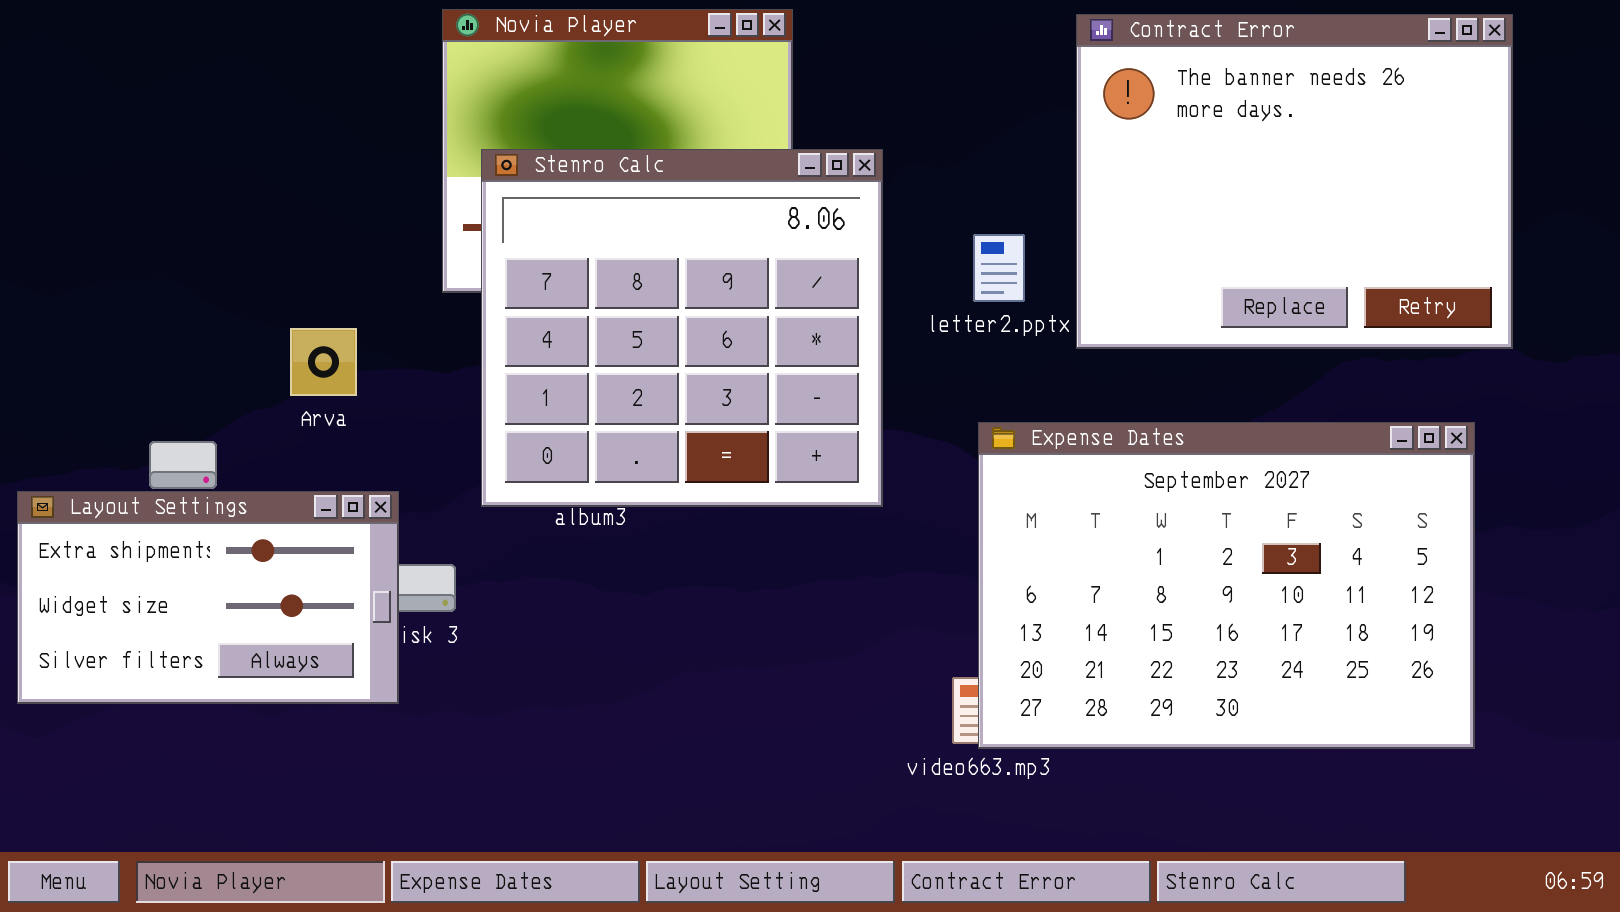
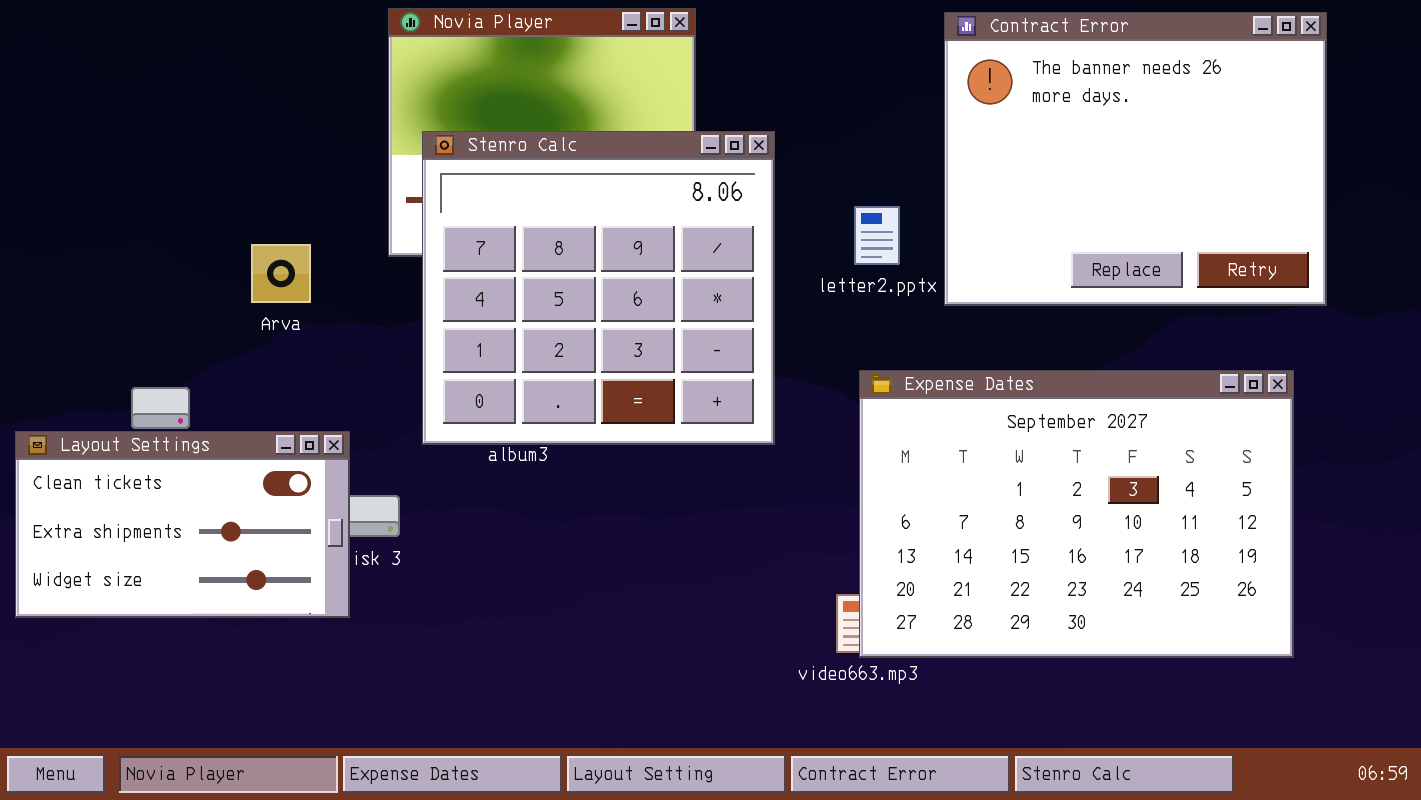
Arva: [290,328,357,396] -> [251,244,311,303], moved
Layout Settings: [17,491,399,704] -> [15,431,350,618], scrolled up 1 row

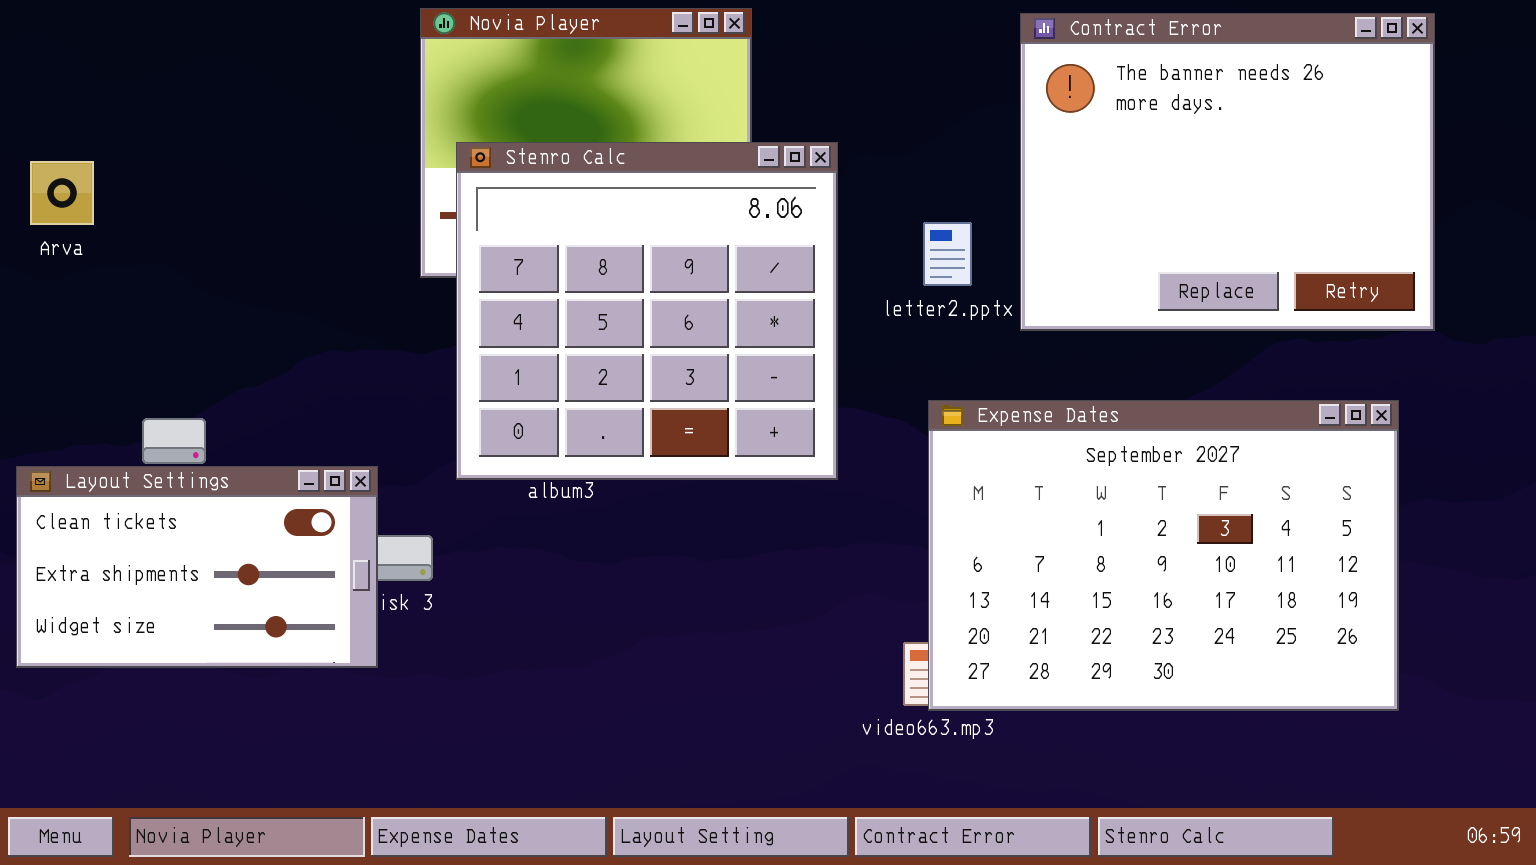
Arva: [251,244,311,303] -> [30,161,94,225], moved

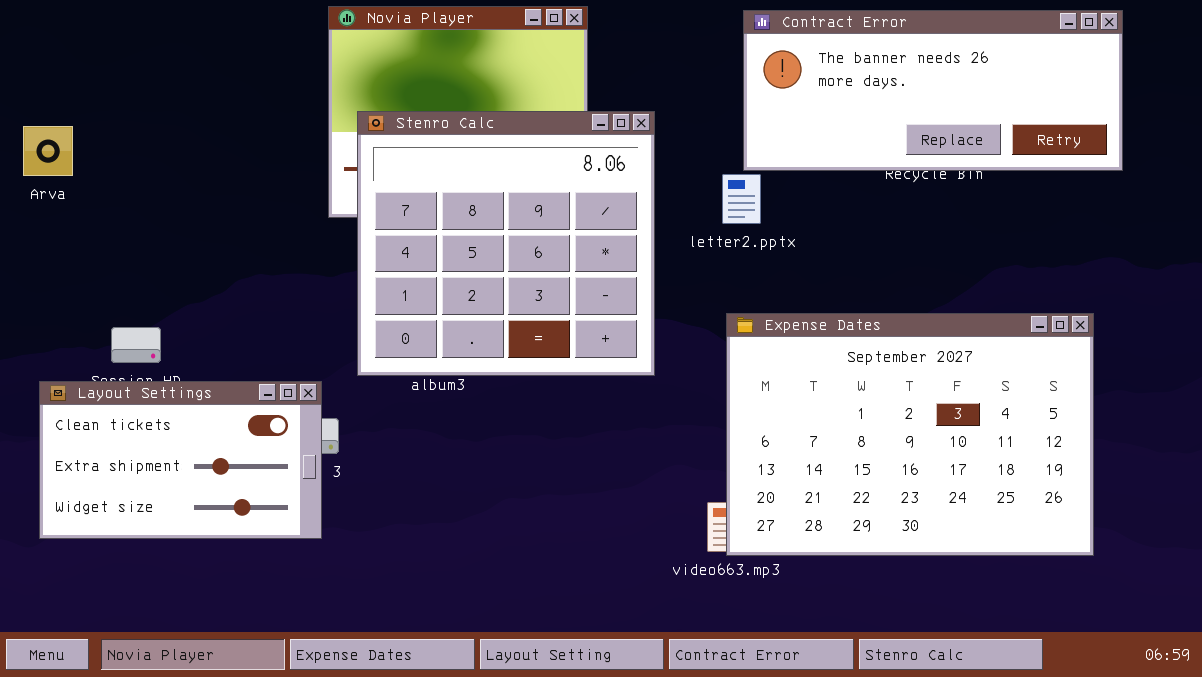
Contract Error: [1020,13,1435,331] -> [743,10,1123,171], resized
Layout Settings: [16,466,378,668] -> [39,381,322,539], moved

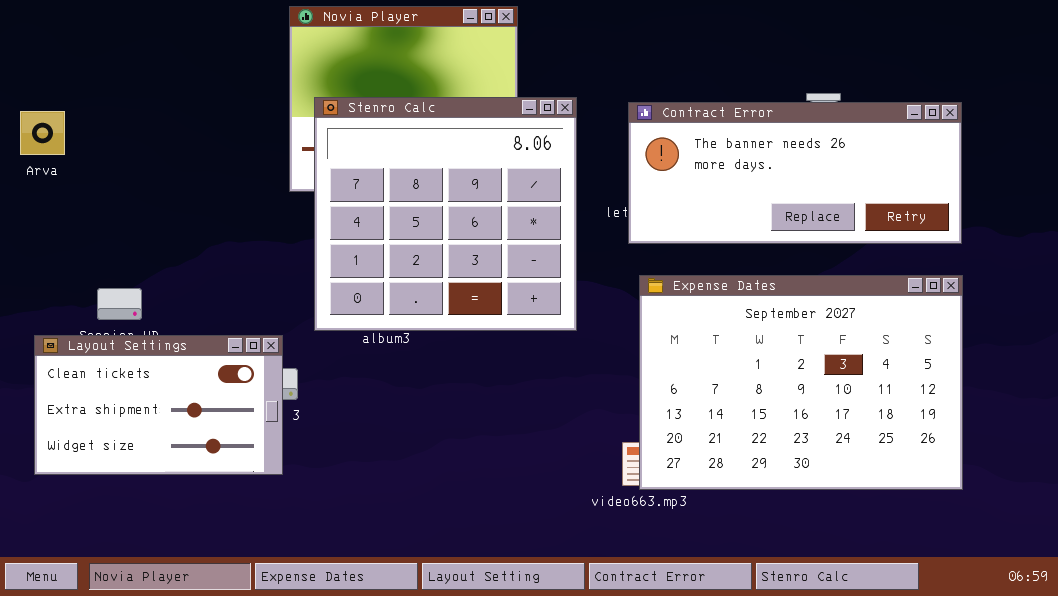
Contract Error: [743,10,1123,171] -> [628,102,962,244], moved

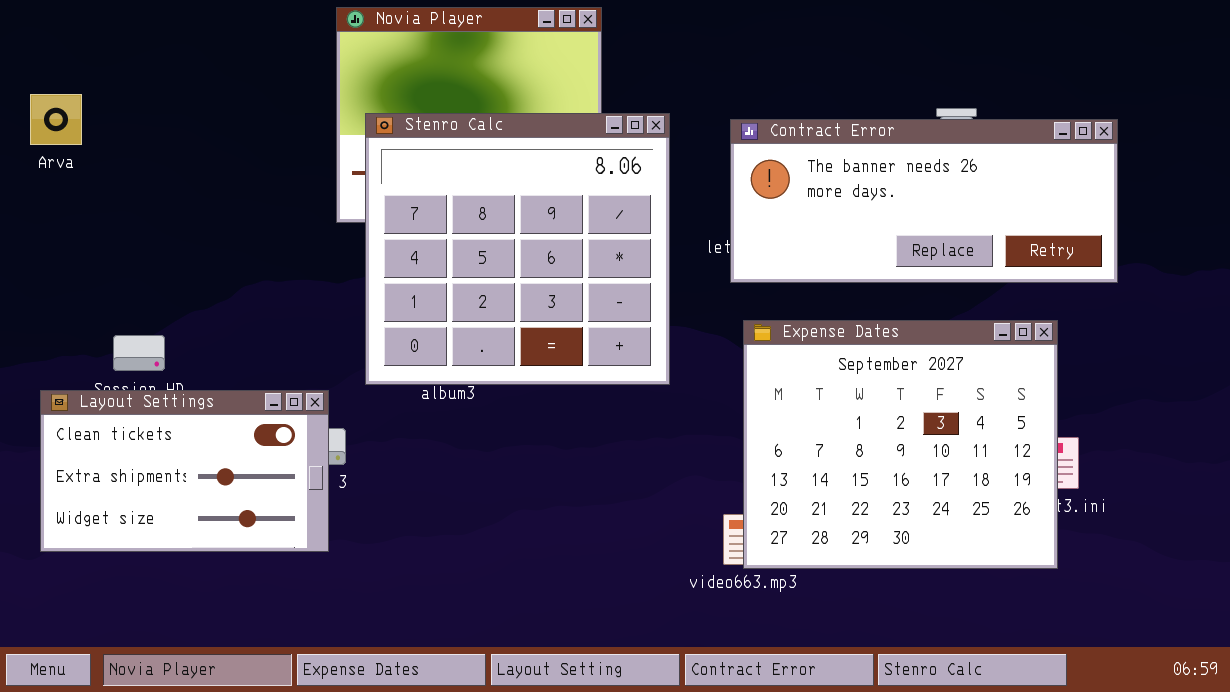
Arva: [20,111,65,155] -> [30,94,82,145], moved
Expense Dates: [639,275,963,490] -> [743,320,1058,569], resized

